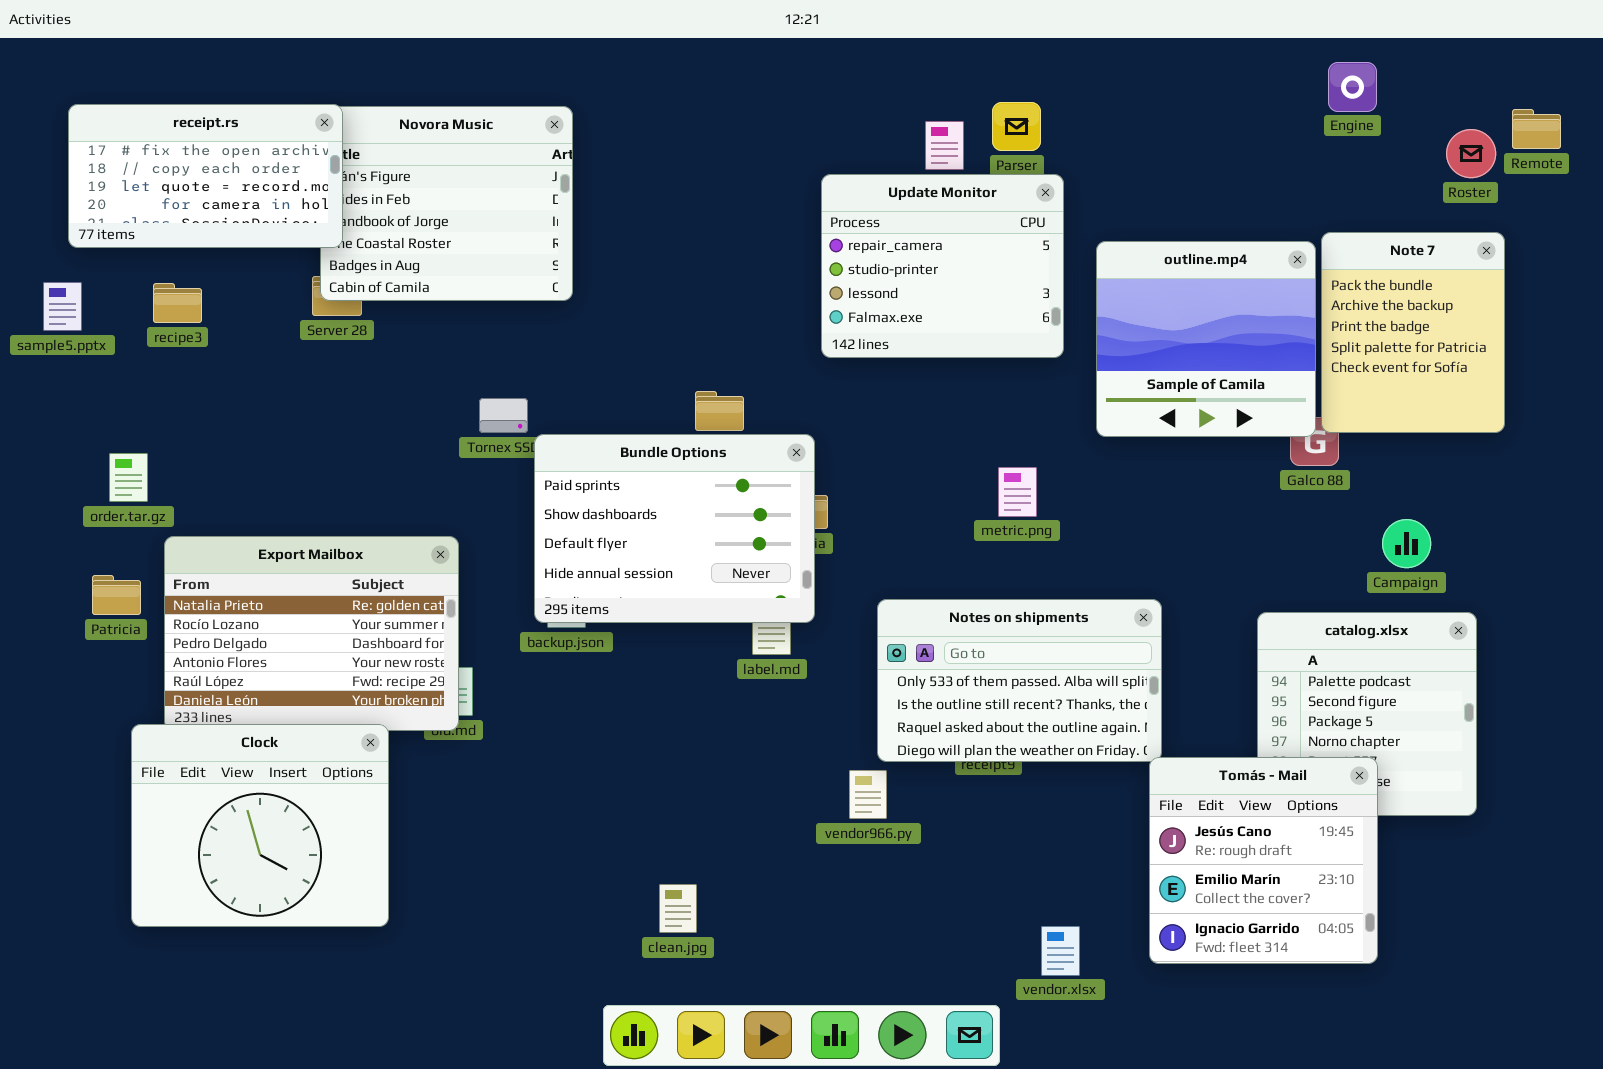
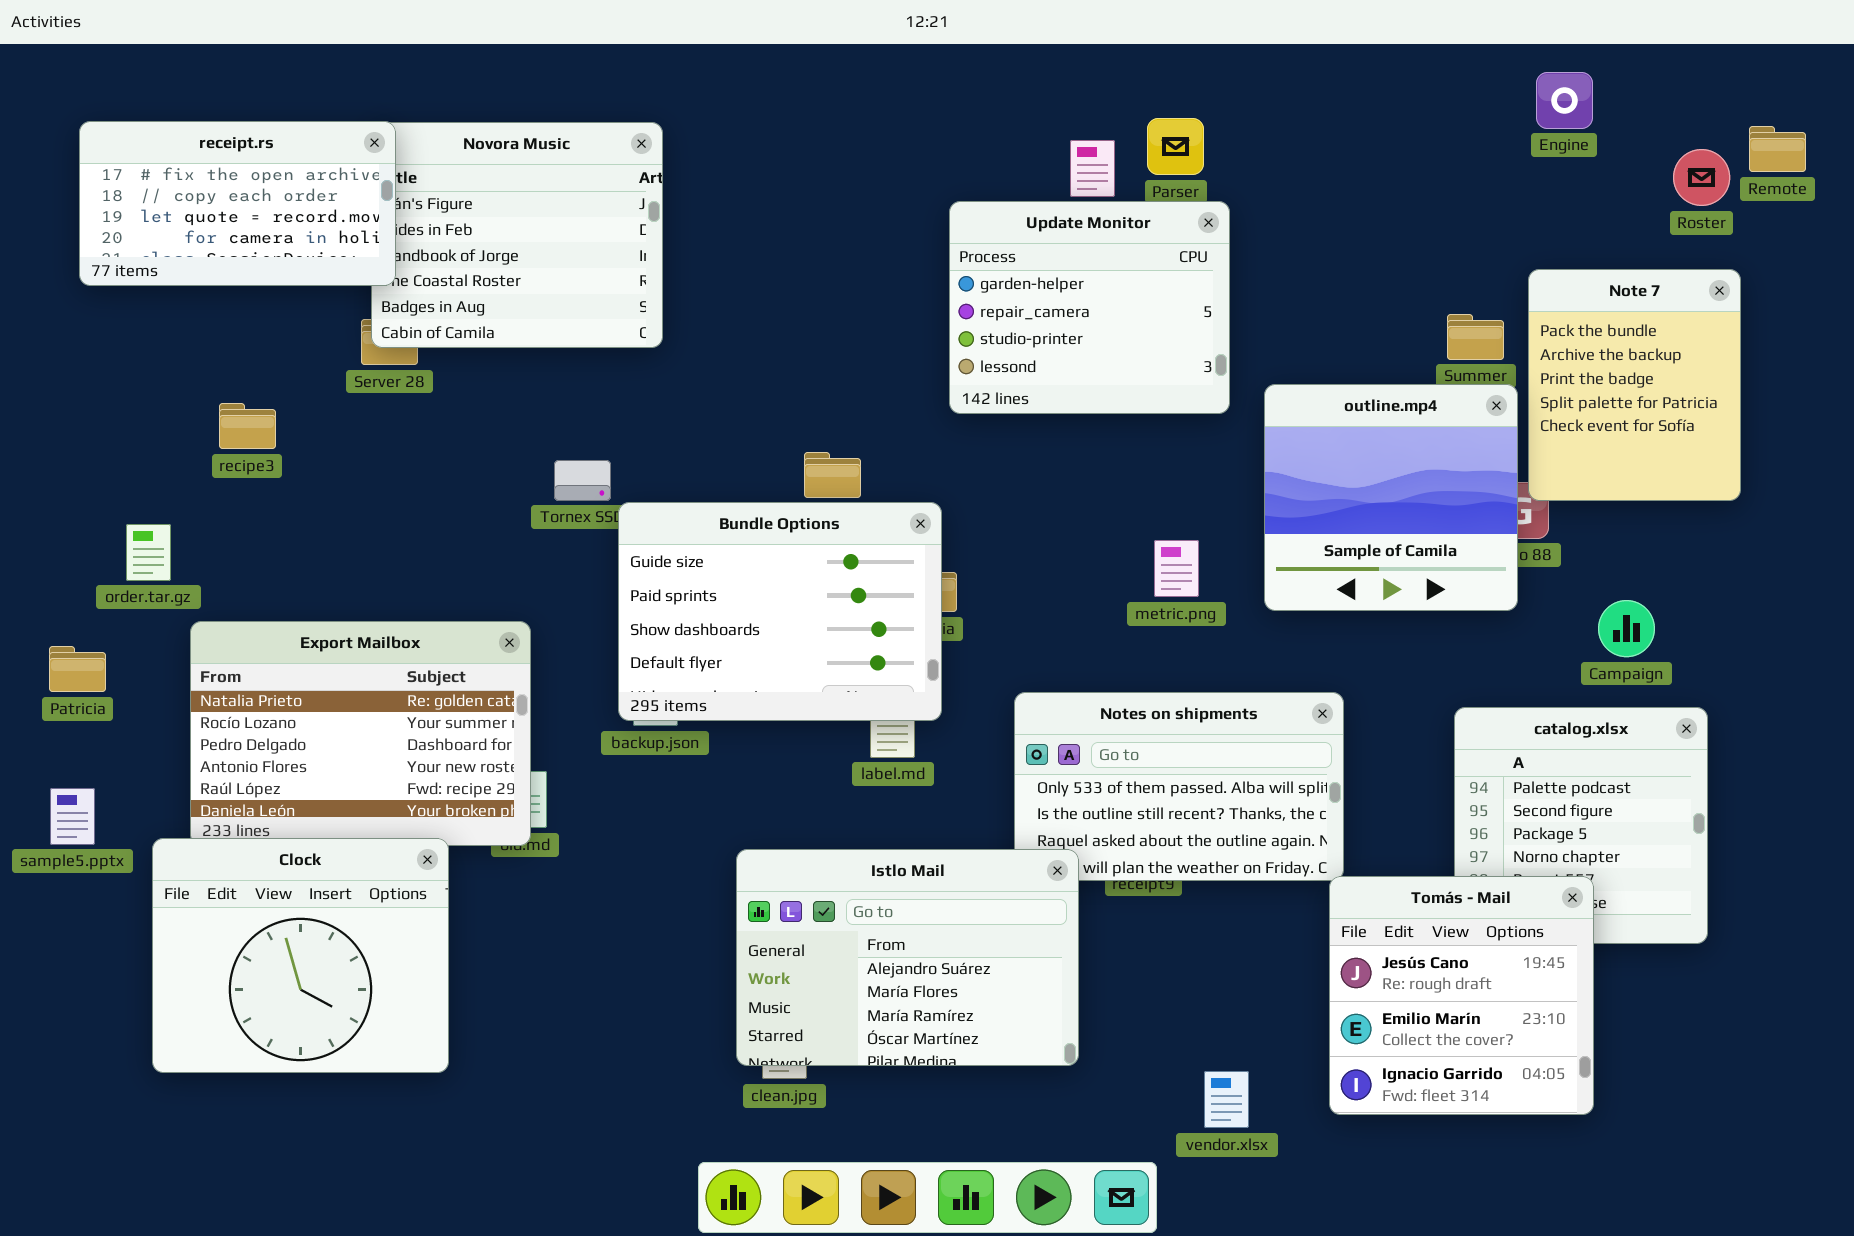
Update Monitor: [821,174,1064,358] -> [949,201,1230,414], scrolled up 1 row
outline.mp4: [1096,241,1316,437] -> [1264,384,1518,611], moved
sample5.pptx: [43,282,82,331] -> [50,788,95,845], moved
recipe3: [153,283,202,323] -> [219,403,276,449], moved
Bundle Options: [534,434,815,623] -> [618,502,942,721], scrolled up 1 row
Patricia: [92,575,141,615] -> [49,646,106,692], moved
Istlo Mail: none -> [736,849,1079,1066], opened

